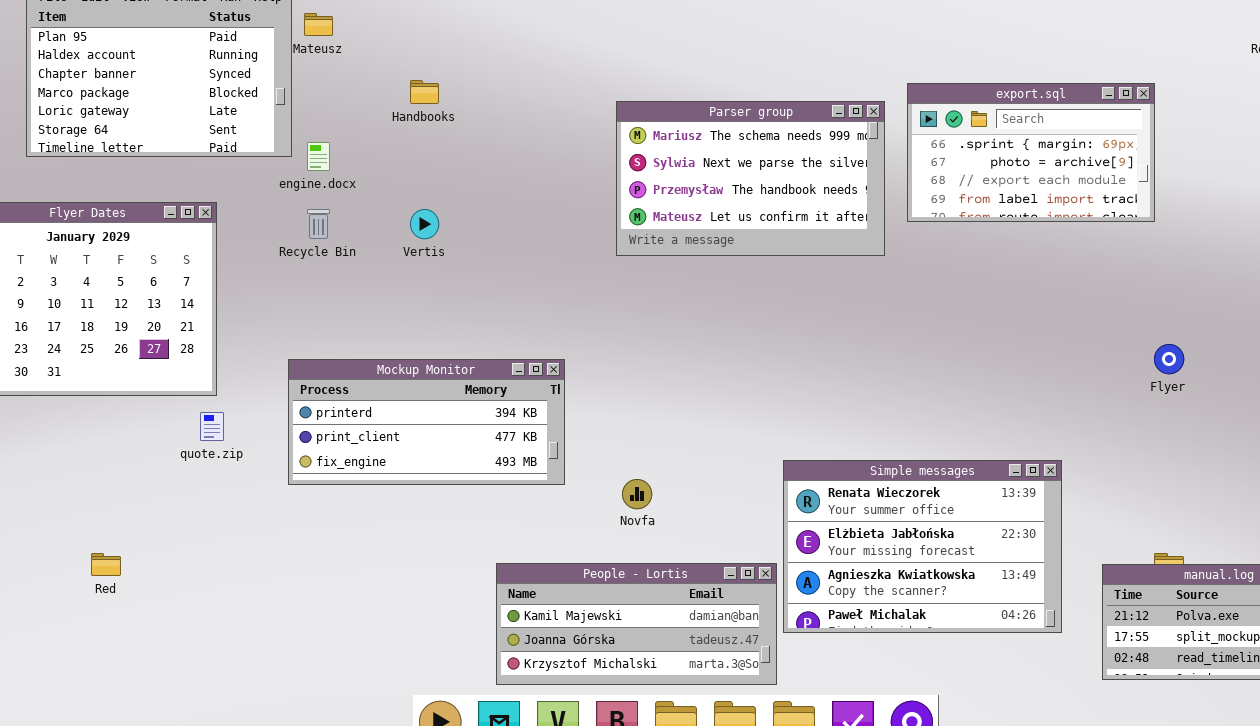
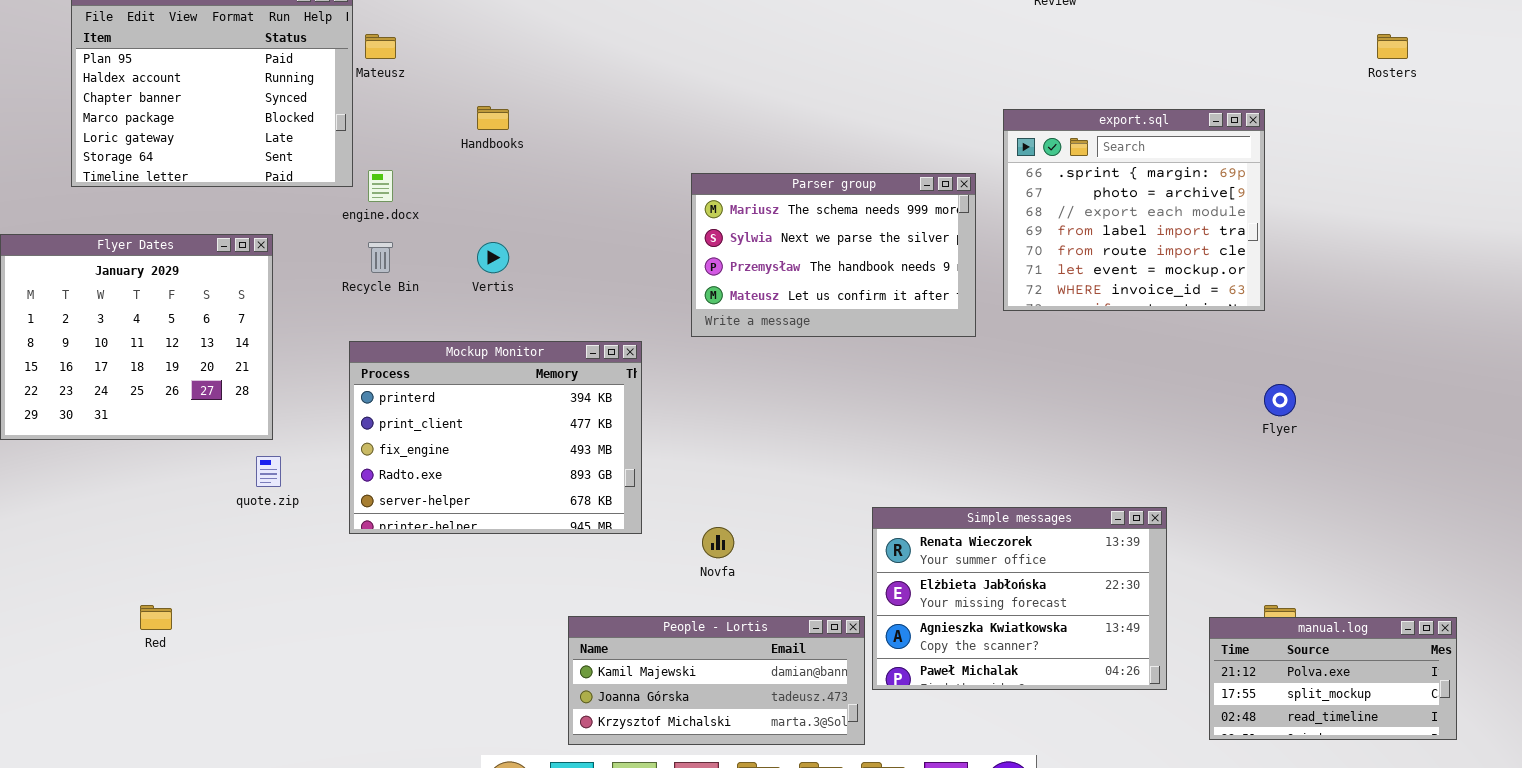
export.sql: [907,83,1155,222] -> [1003,109,1265,311], resized
Parser group: [616,101,885,256] -> [691,173,976,337], moved
Mockup Monitor: [288,359,565,485] -> [349,341,642,534], resized

